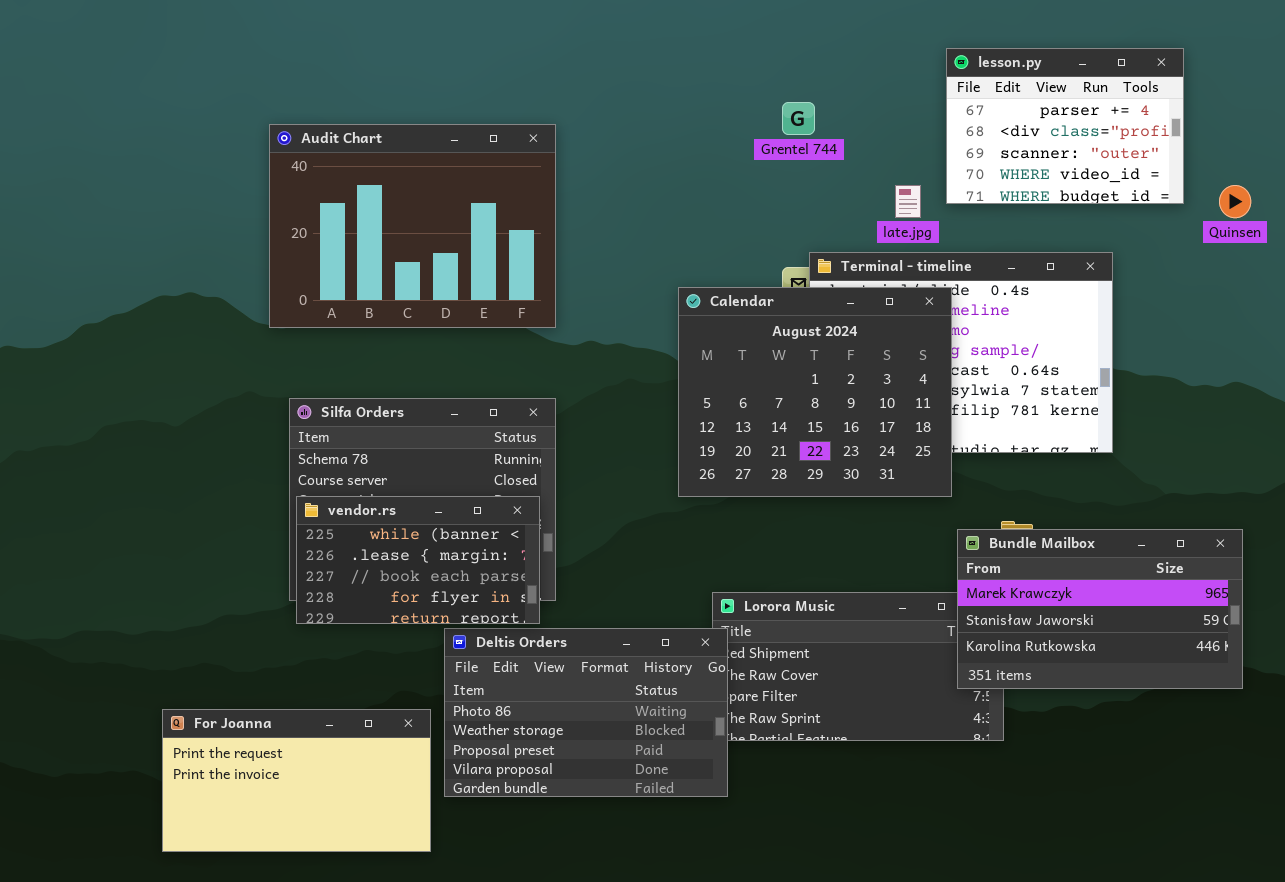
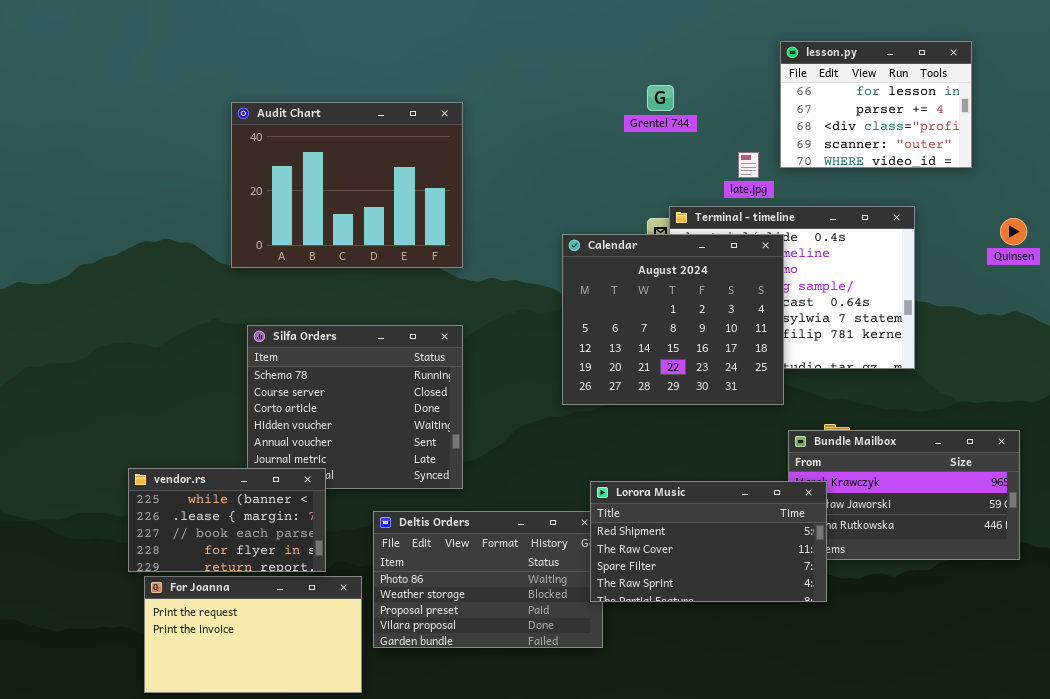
lesson.py: [946,48,1184,204] -> [780,41,972,168], scrolled up 1 row
Quinsen: [1219,185,1251,218] -> [1000,218,1027,245], moved
vendor.rs: [296,496,540,624] -> [128,468,326,572], moved
Lorora Music: [712,592,1004,741] -> [590,481,827,602], raised

